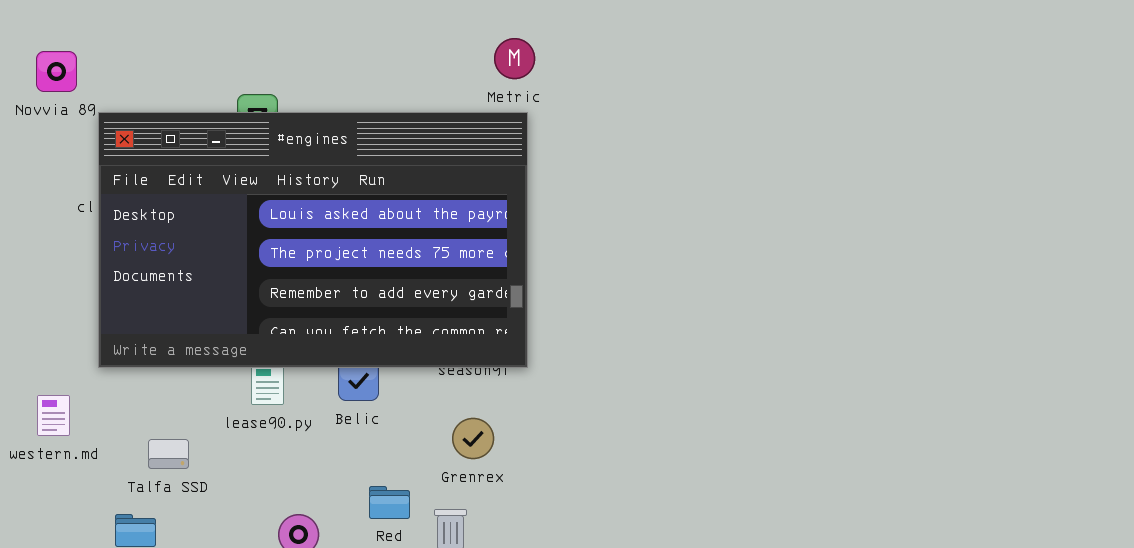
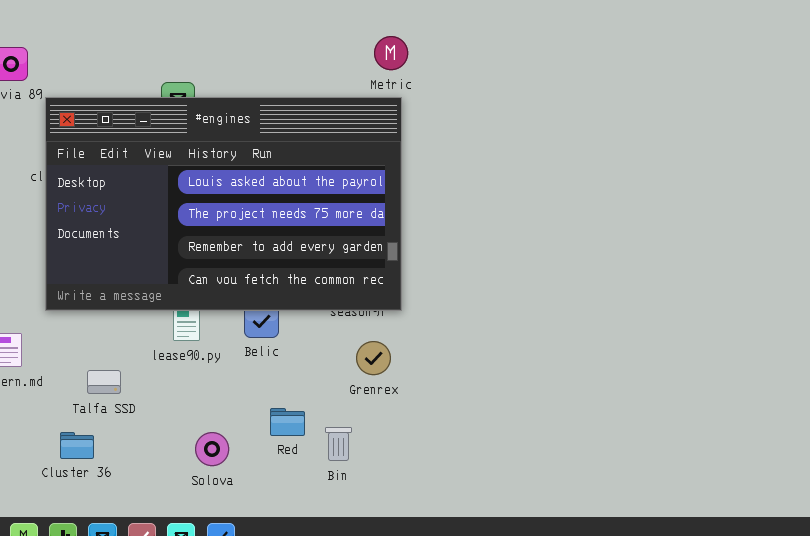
Grenrex: [452,418,494,459] -> [356,341,391,375], moved

